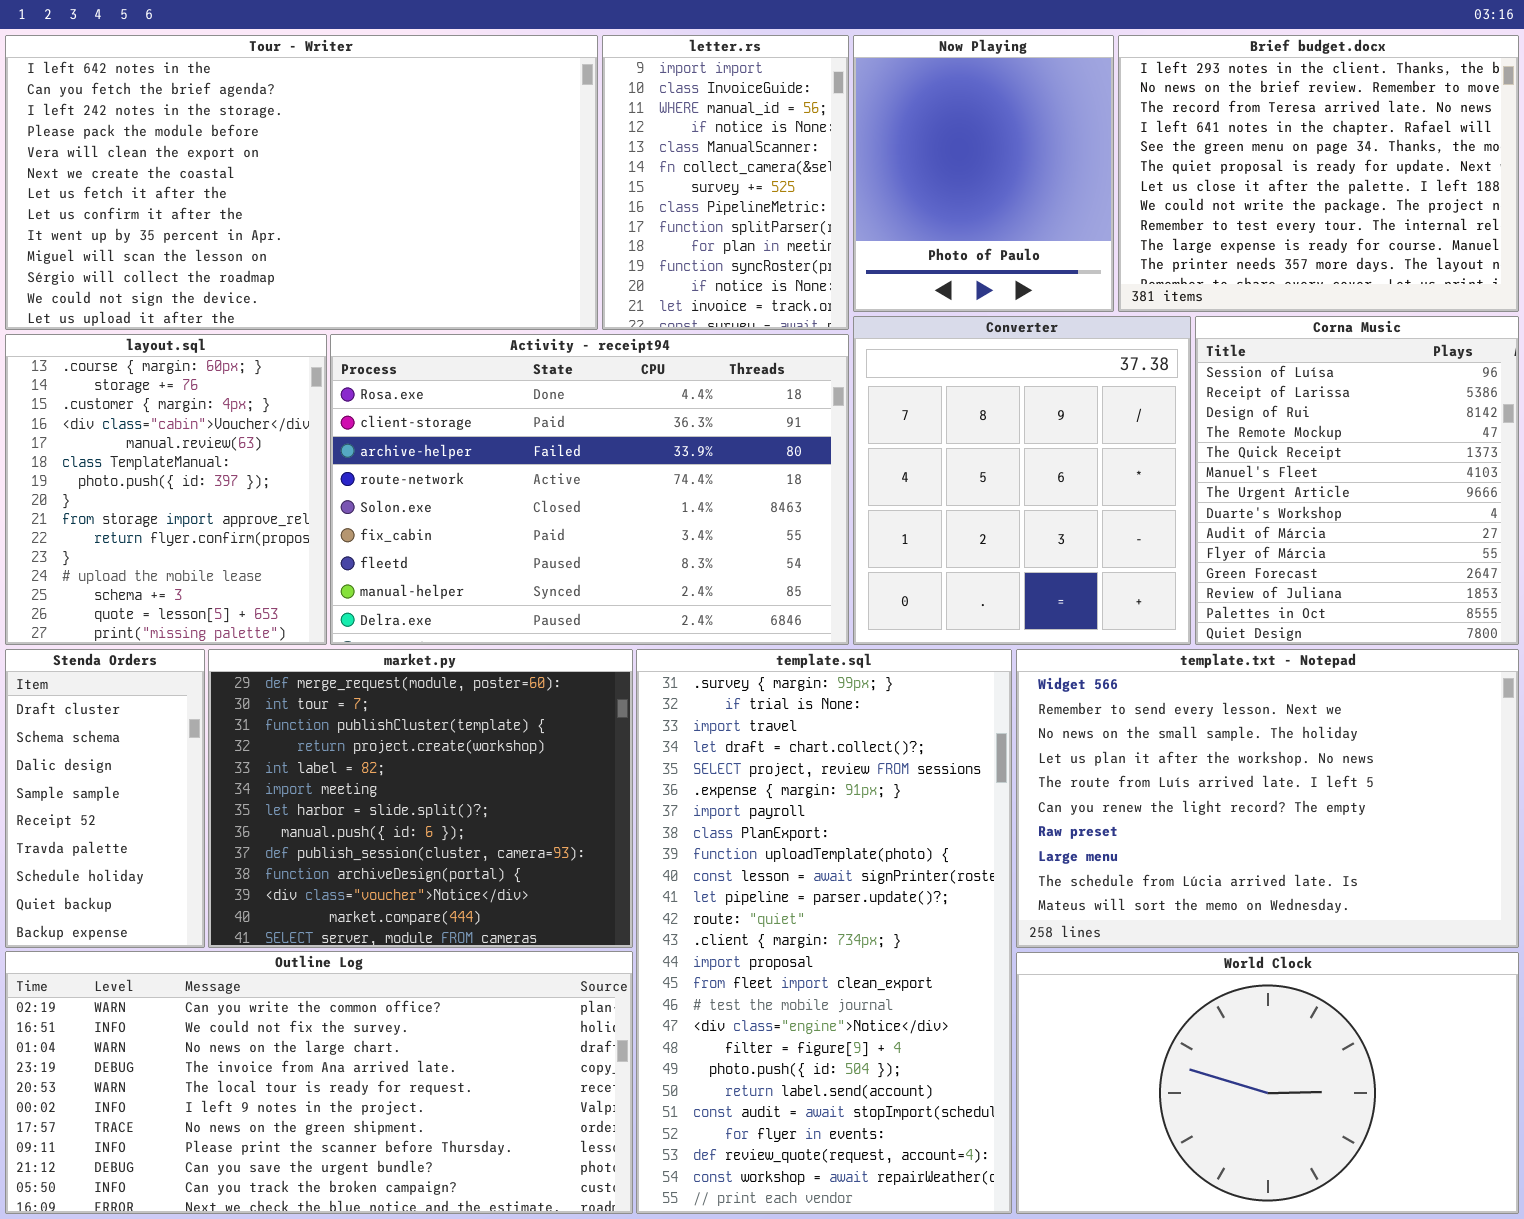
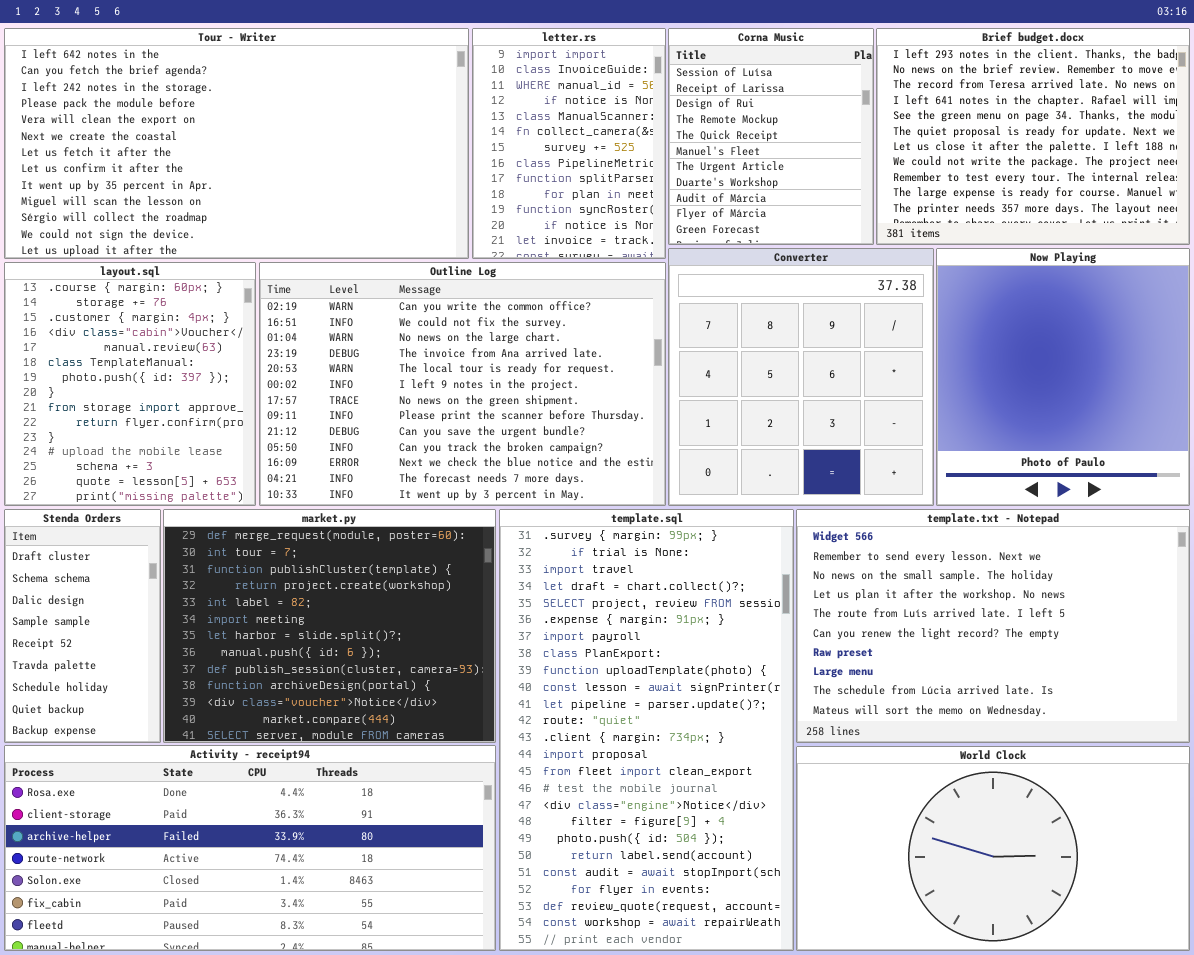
Now Playing: [853,35,1114,312] -> [936,248,1190,506], moved, resized
Corna Music: [1195,316,1519,645] -> [668,28,874,245], moved, resized
Activity - receipt94: [330,334,849,645] -> [4,745,496,951], moved, resized
Outline Log: [5,951,633,1214] -> [259,262,666,506], moved, resized

